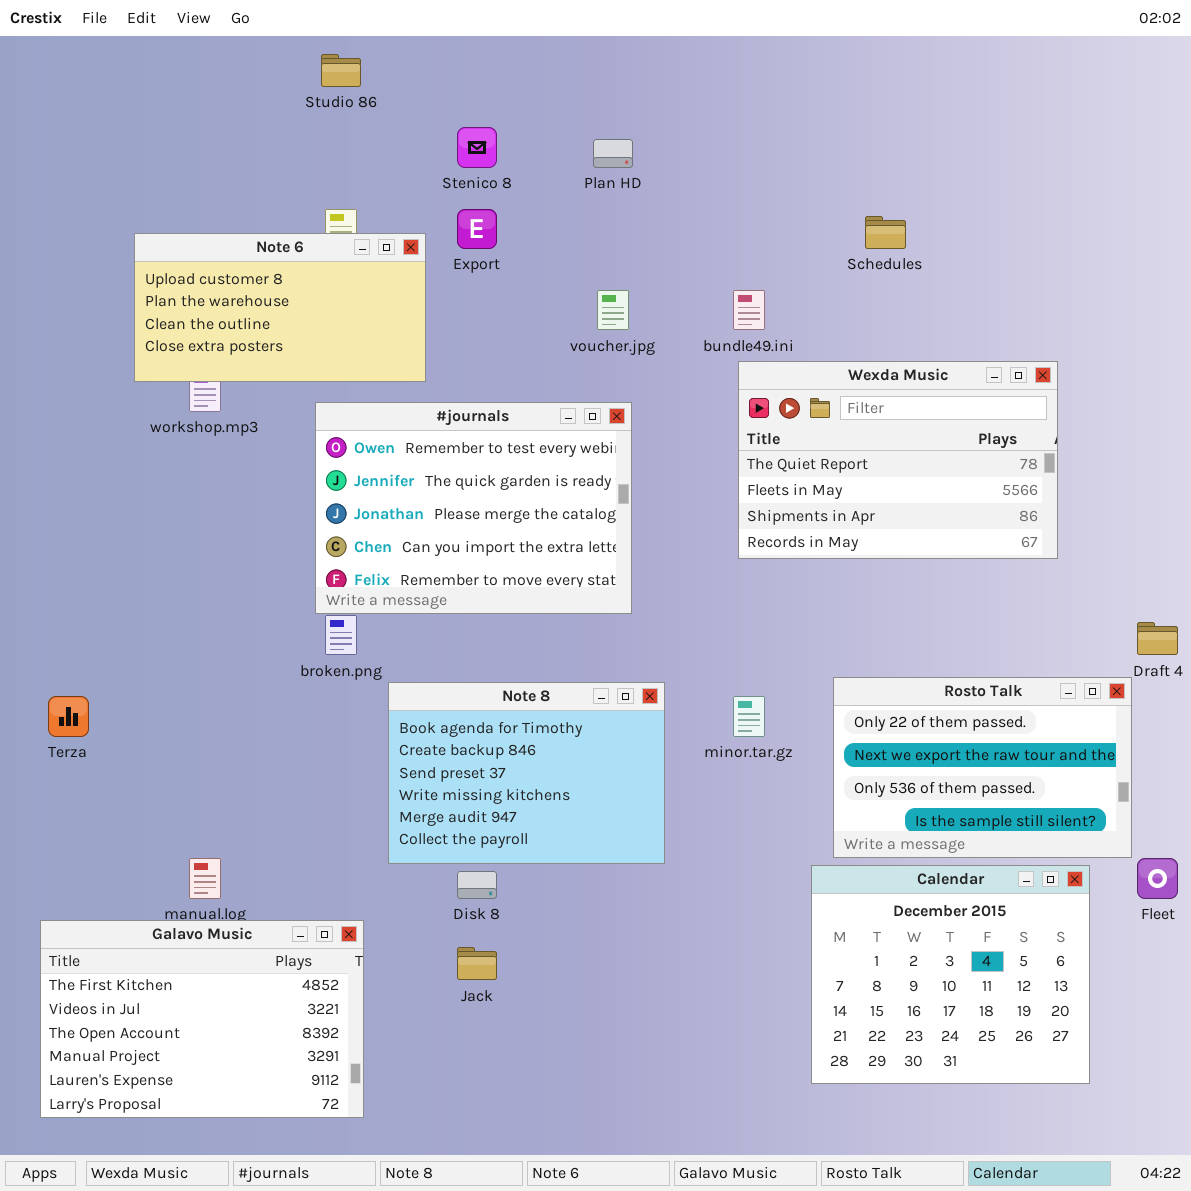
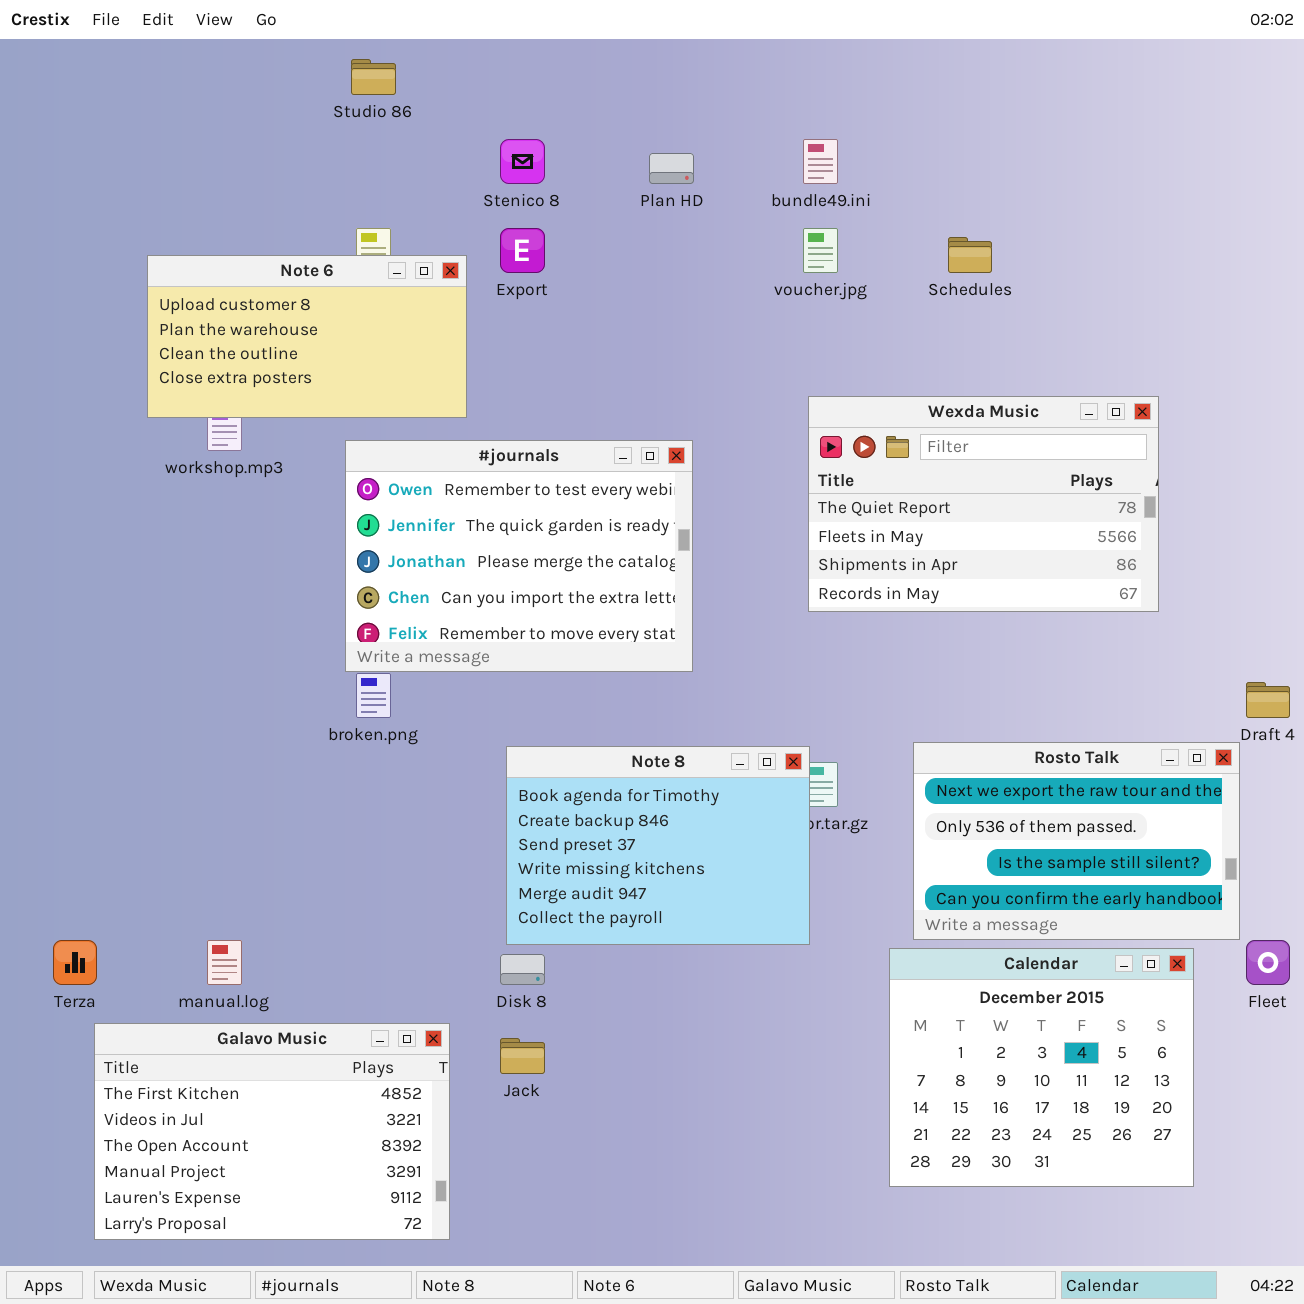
voucher.jpg: [597,290,629,330] -> [803,228,838,273], moved
bundle49.ini: [733,290,765,330] -> [803,139,838,184], moved
Rosto Talk: [833,677,1132,858] -> [913,742,1240,940], scrolled down 1 row
Note 8: [388,682,665,864] -> [506,746,810,945], moved
Terza: [48,696,89,737] -> [53,940,97,985], moved
Galavo Music: [40,920,364,1118] -> [94,1023,450,1240], moved

